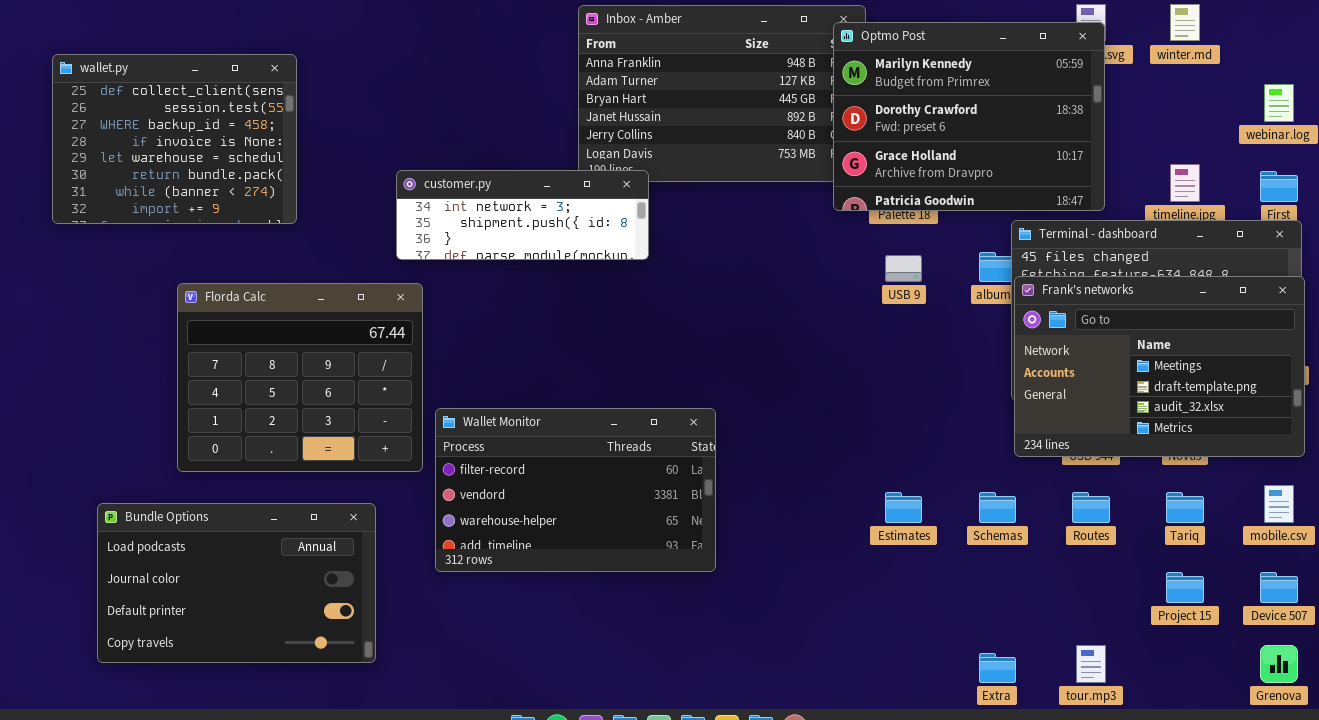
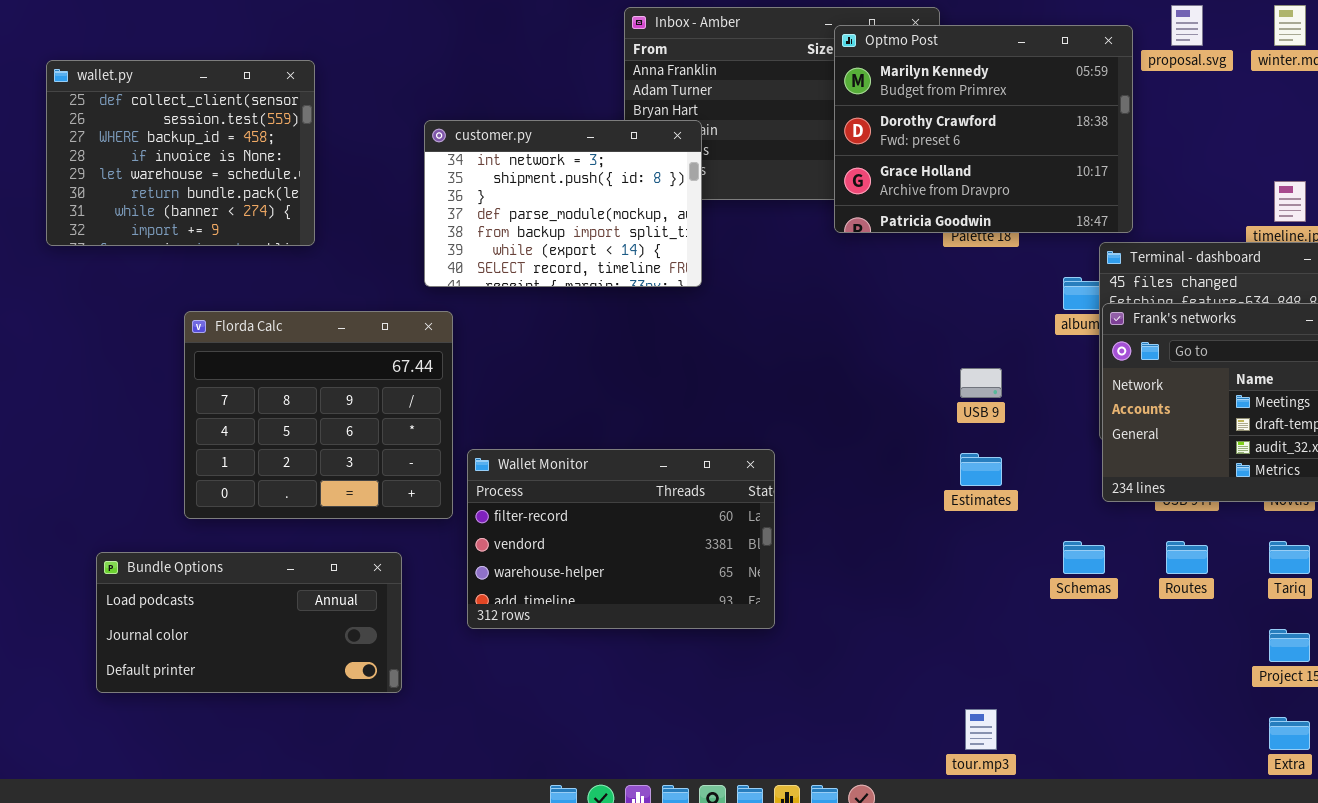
Optmo Post: [833,22,1105,211] -> [834,25,1133,233], moved
customer.py: [396,170,649,260] -> [424,120,702,287], resized
USB 9: [885,255,922,282] -> [960,368,1002,398], moved
Estimates: [885,492,922,523] -> [960,453,1002,486], moved
Bundle Options: [97,503,376,663] -> [96,552,402,693], resized
tour.mp3: [1076,645,1106,683] -> [965,709,997,750], moved
Extra: [979,653,1016,683] -> [1269,717,1310,750], moved

